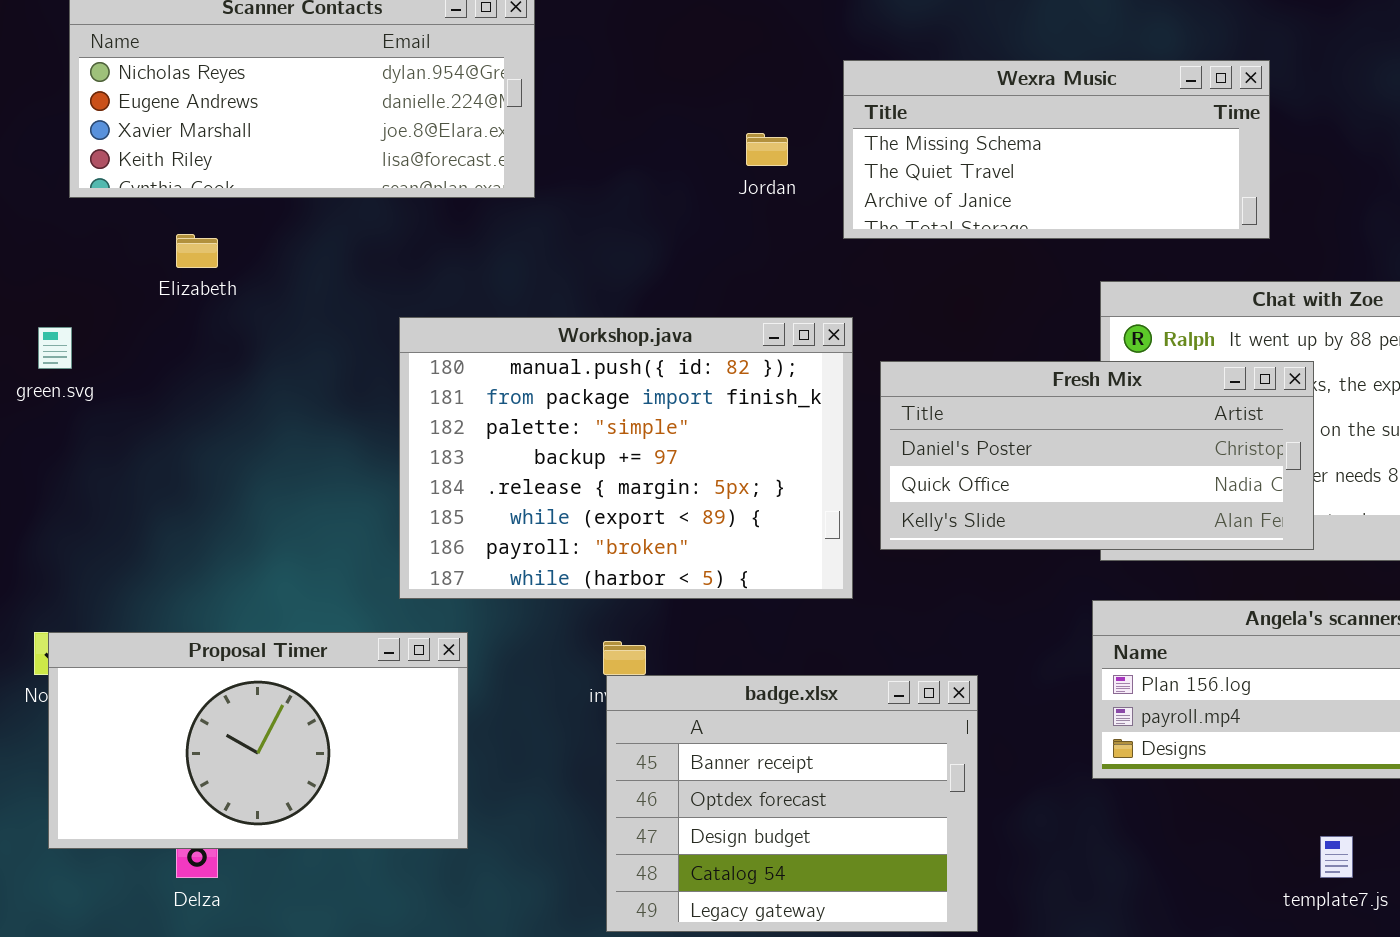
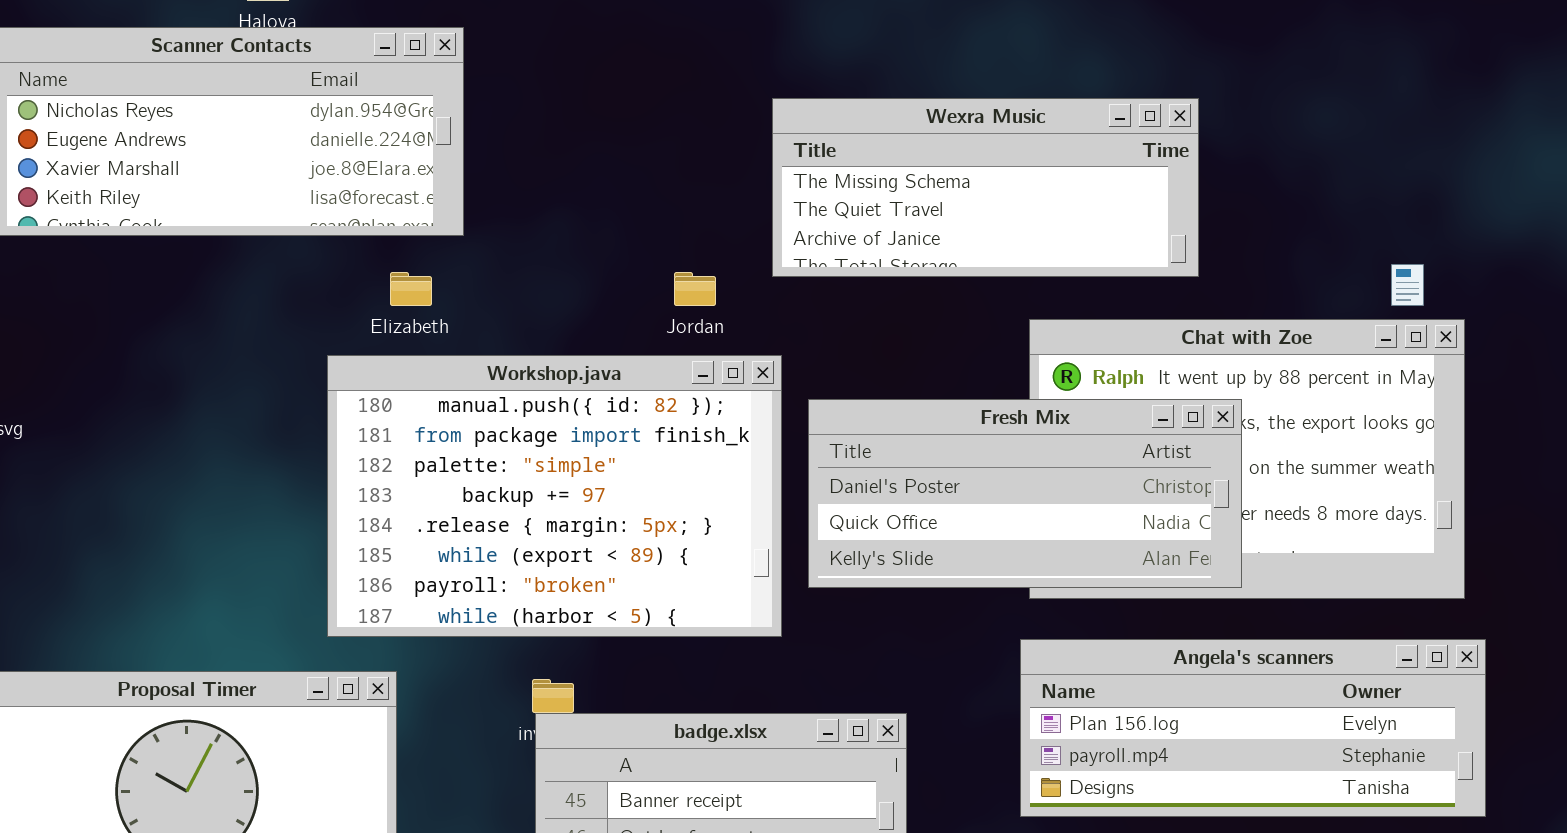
Jordan: [746,133,788,166] -> [674,272,716,306], moved
Elizabeth: [176,234,218,268] -> [390,272,432,306], moved

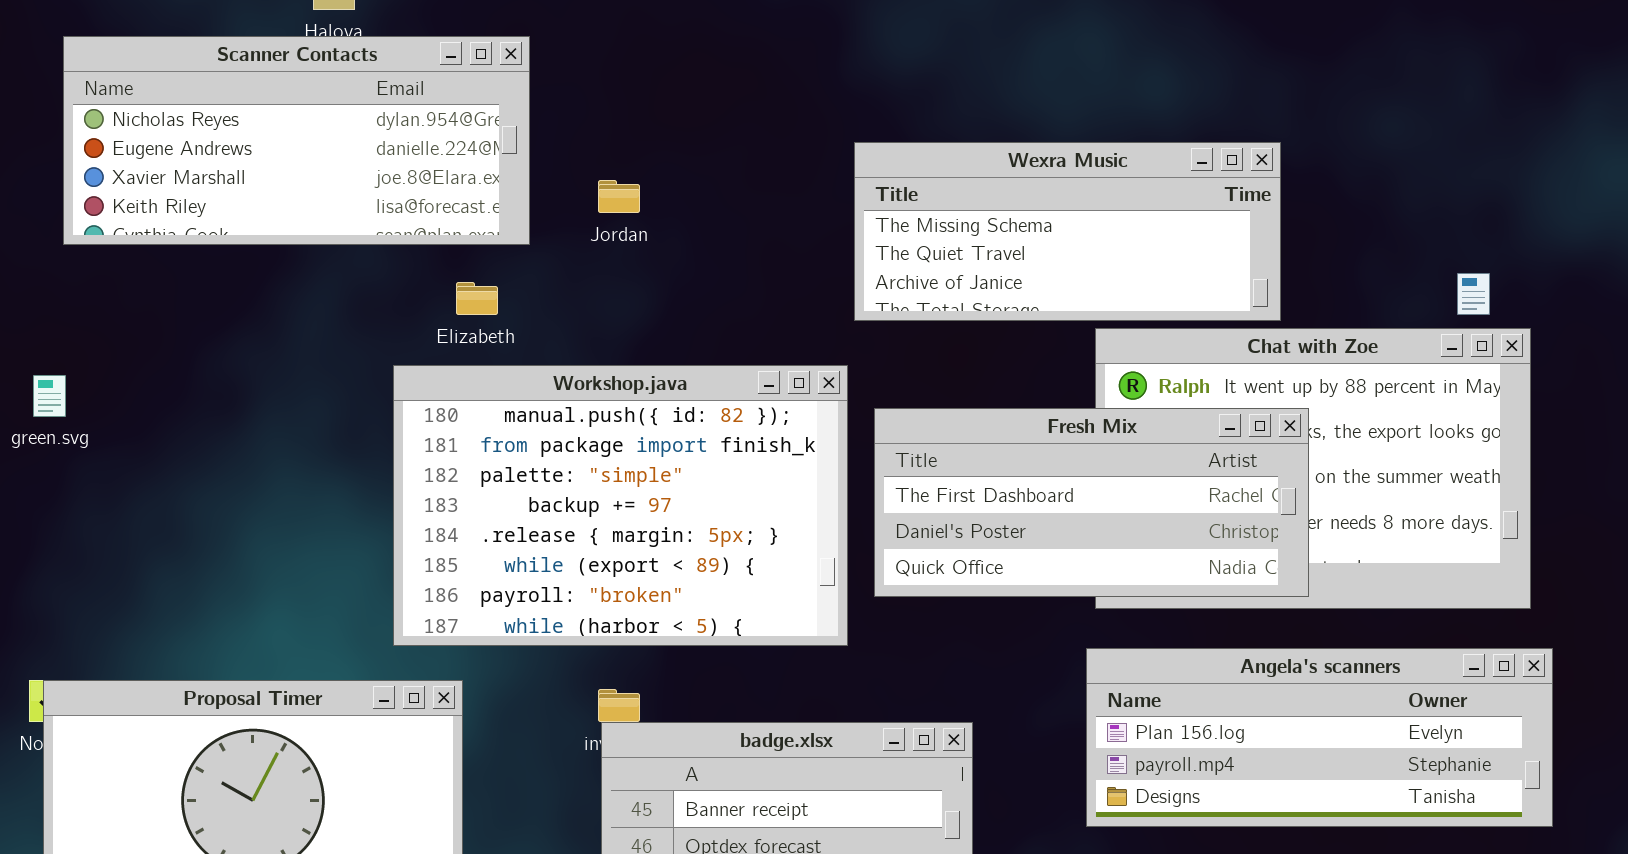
Wexra Music: [772,98,1199,277] -> [854,142,1281,321], moved
Jordan: [674,272,716,306] -> [598,180,640,213], moved
Fresh Mix: [808,399,1242,588] -> [874,408,1309,597], scrolled up 1 row

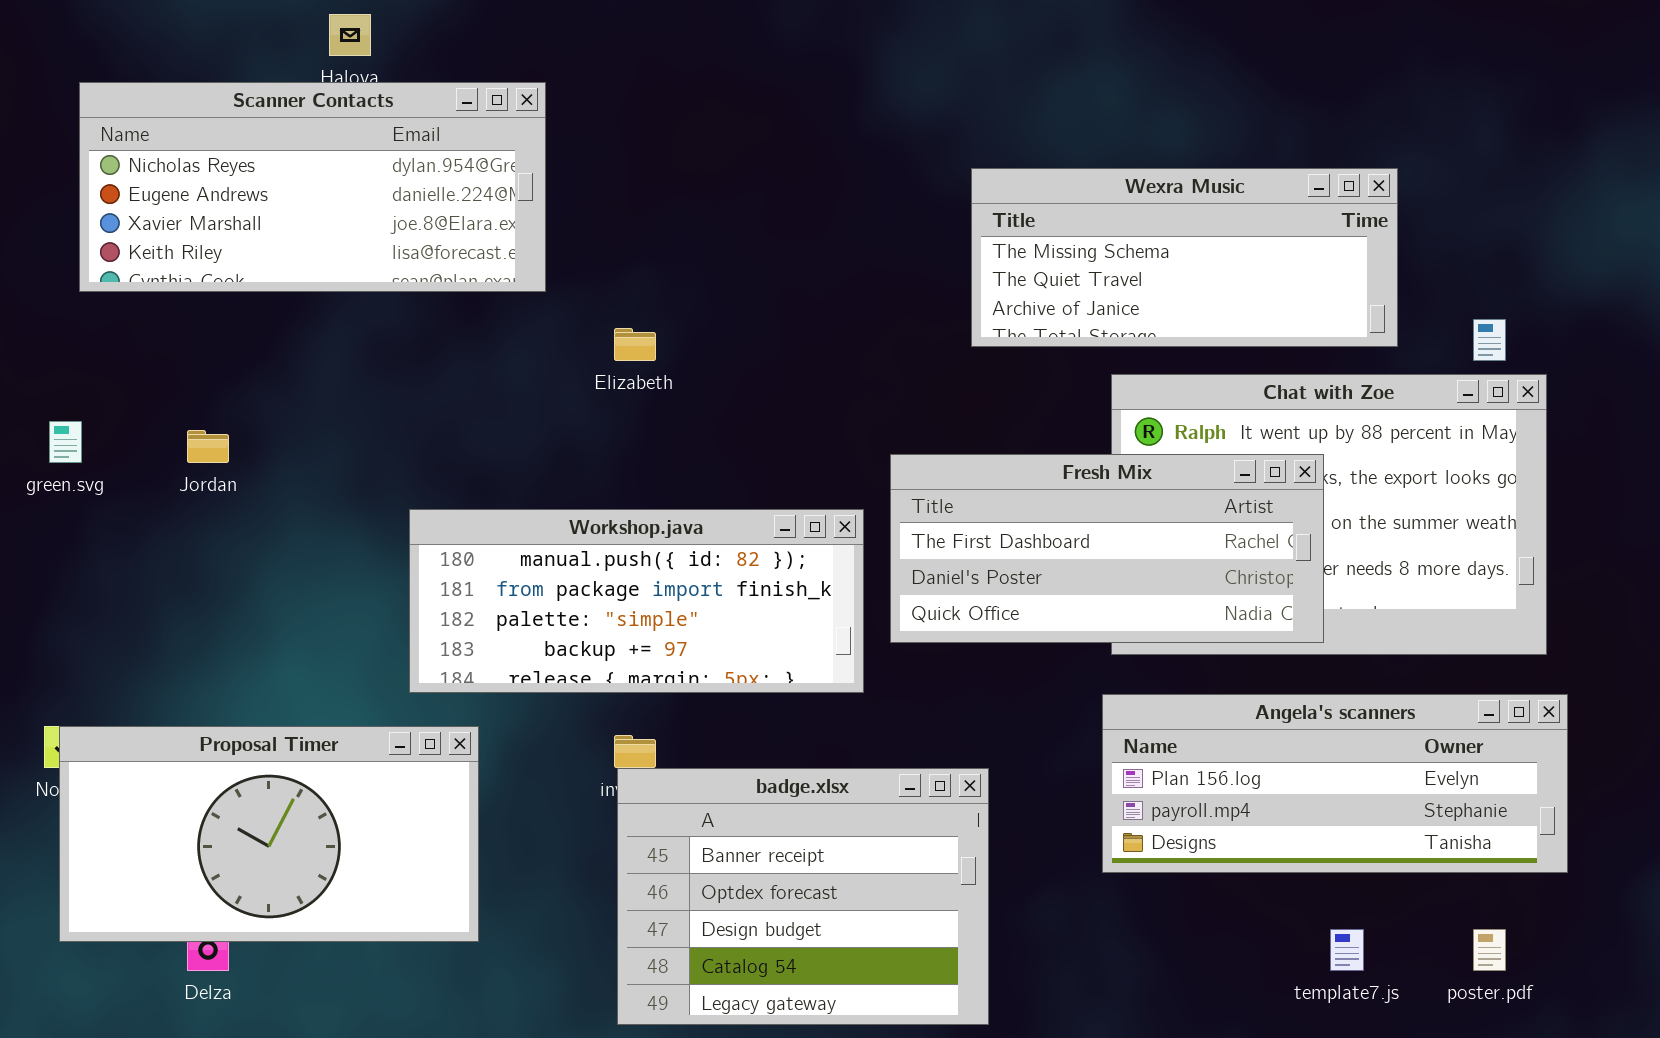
Wexra Music: [854,142,1281,321] -> [971,168,1398,347], moved
Jordan: [598,180,640,213] -> [187,430,229,463], moved
Elizabeth: [456,282,498,315] -> [614,328,656,361], moved
Workshop.java: [393,365,848,646] -> [409,509,864,693], resized

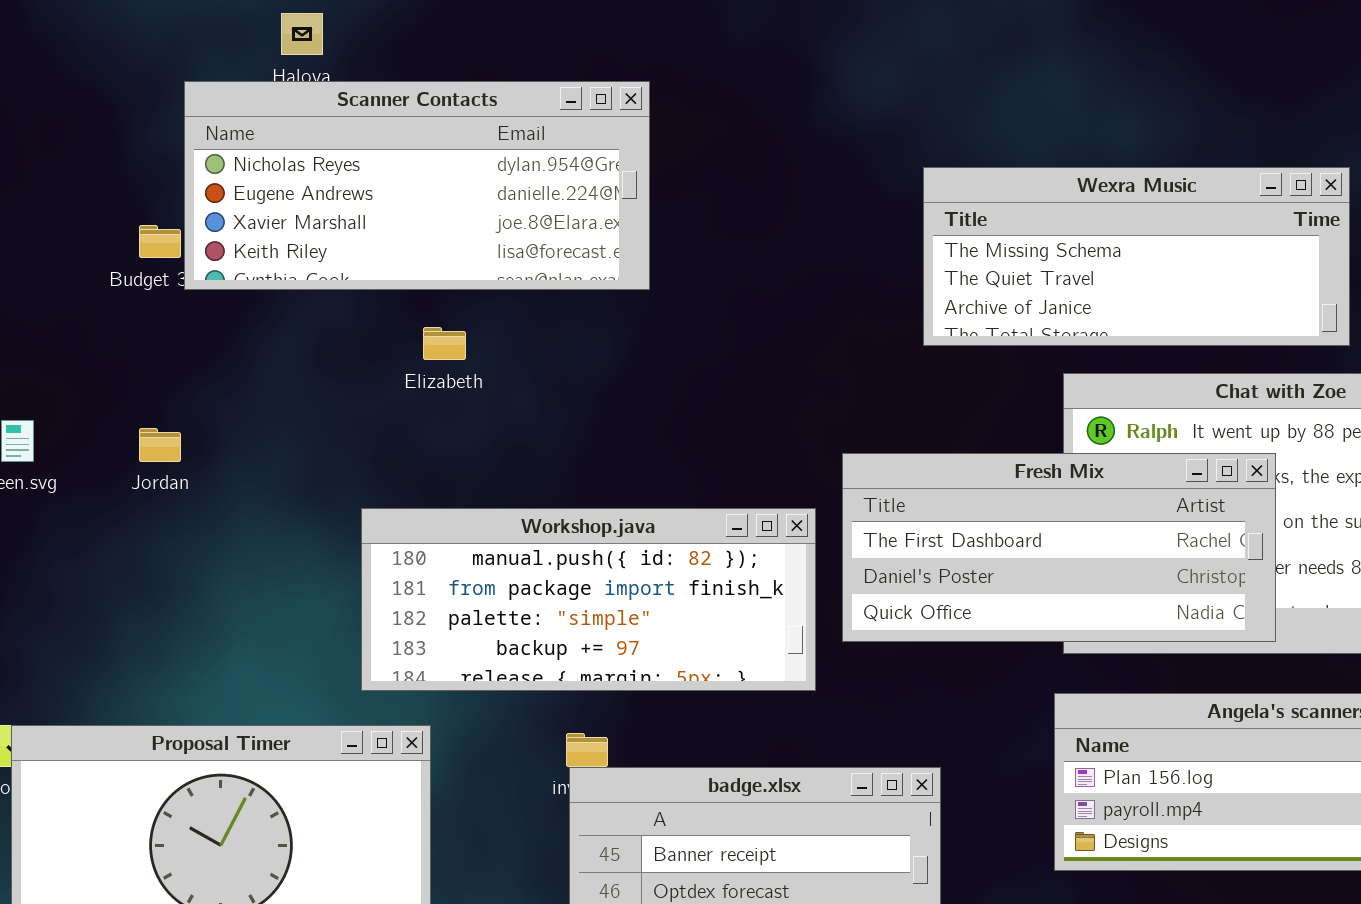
Scanner Contacts: [79,82,546,292] -> [184,81,650,290], moved
Elizabeth: [614,328,656,361] -> [423,327,466,360], moved

